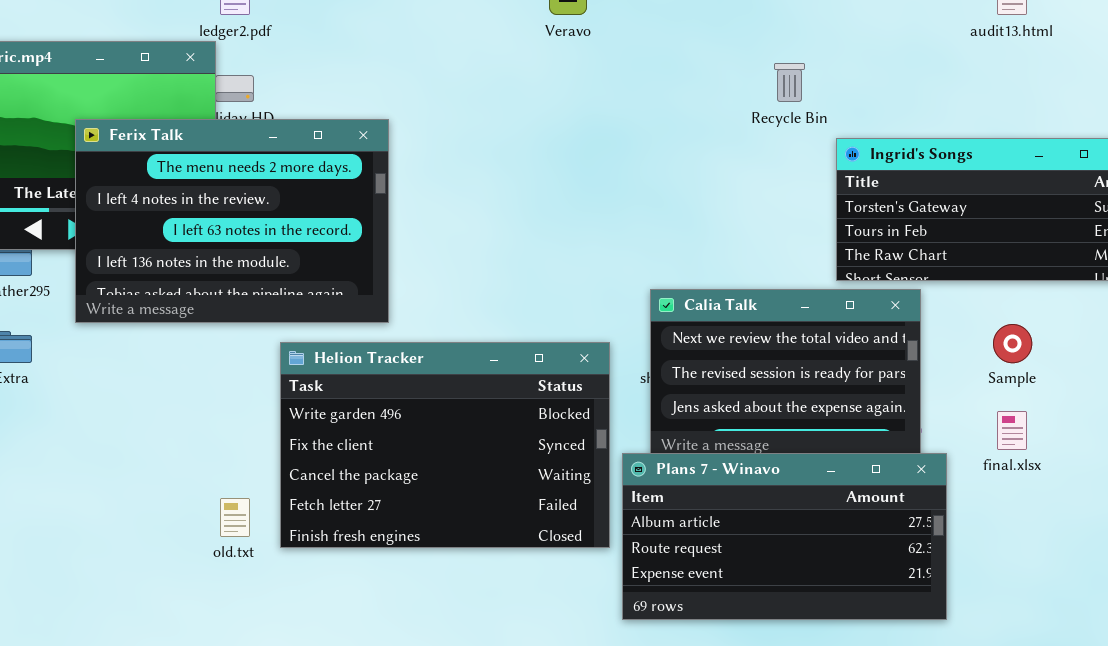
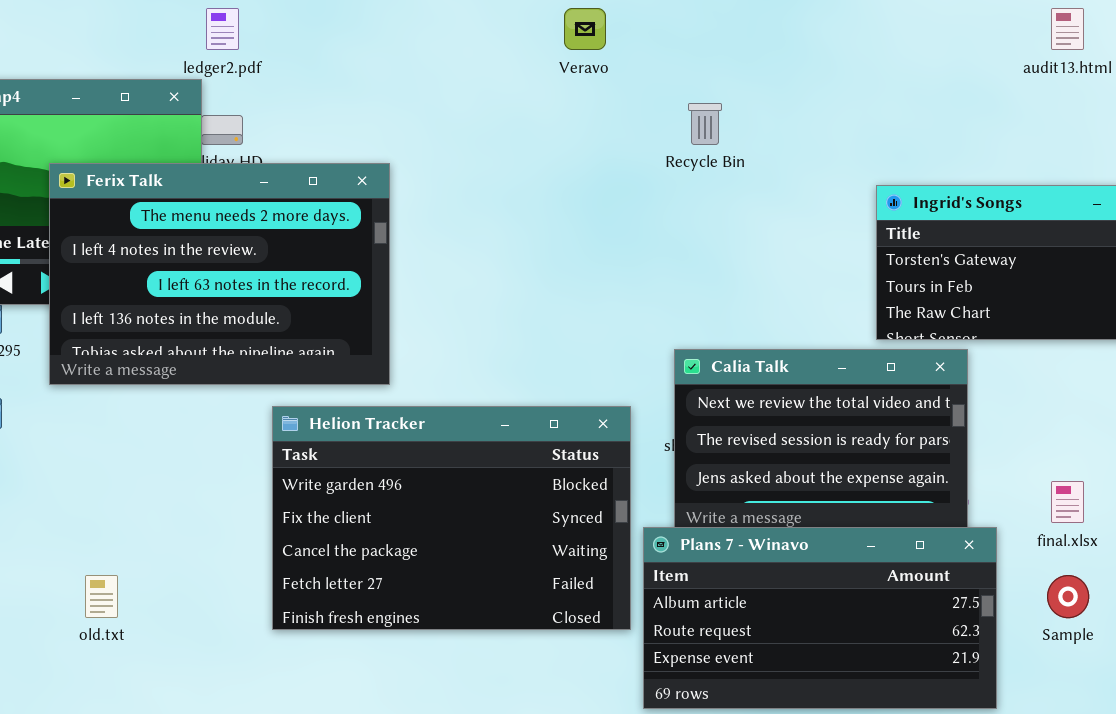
Recycle Bin: [774,63,805,102] -> [688,103,722,145], moved
Sample: [993,324,1032,363] -> [1047,575,1089,618], moved
old.txt: [220,498,250,537] -> [85,575,118,618], moved

